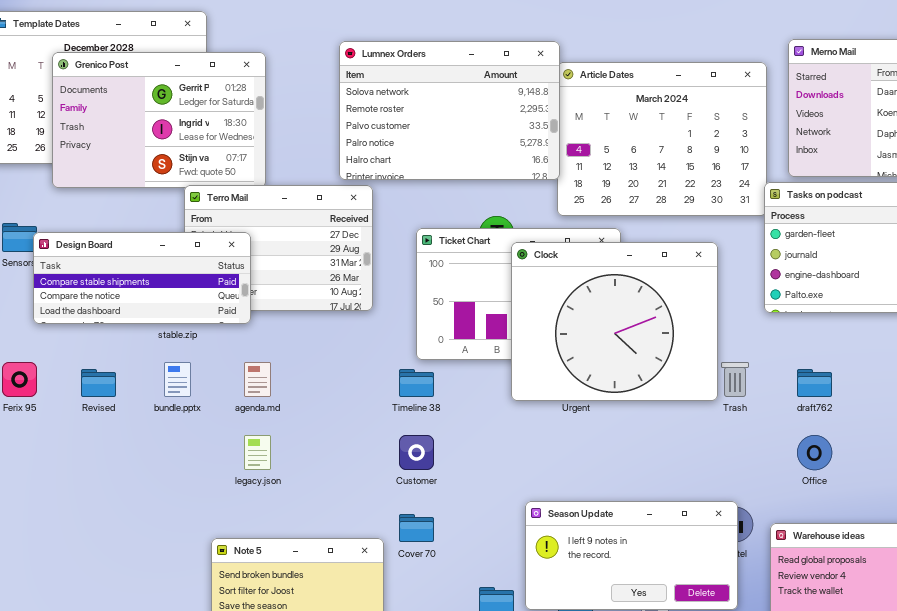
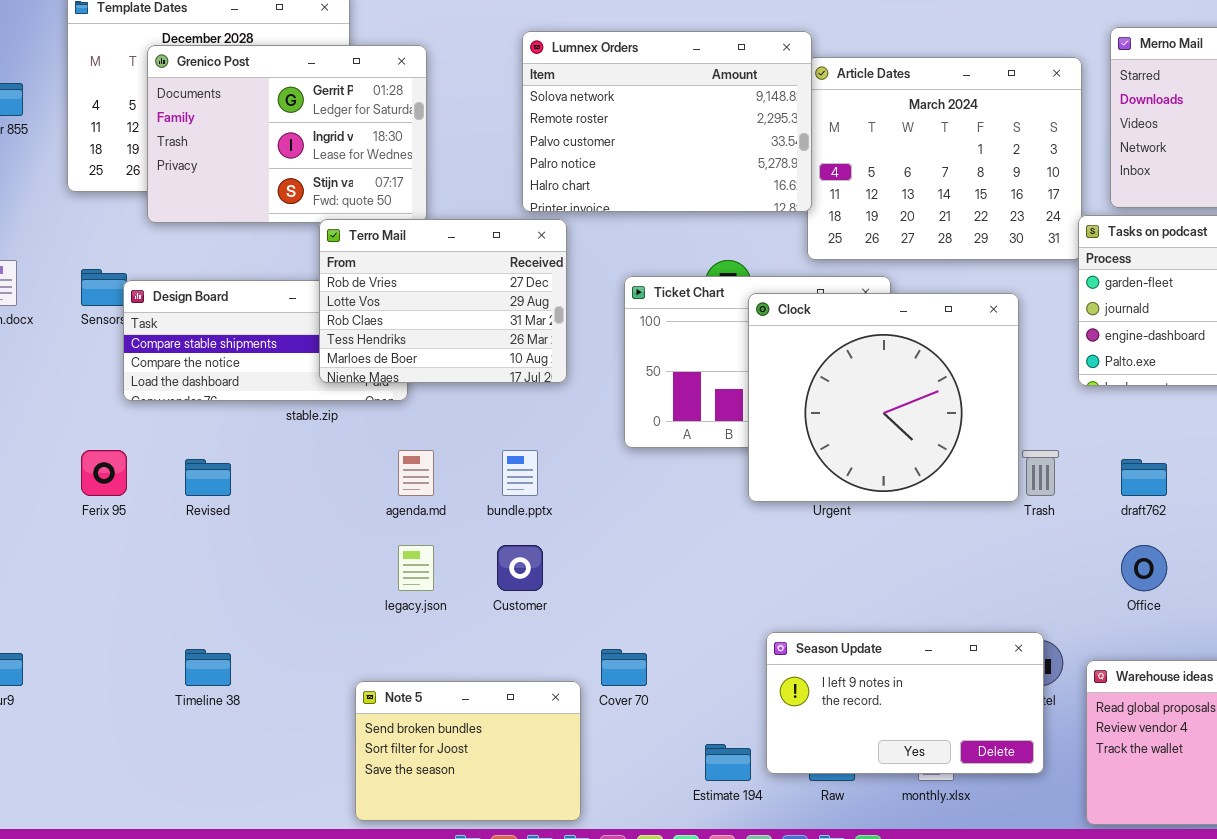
Terro Mail: [184,185,373,311] -> [319,219,567,383], raised
bundle.pptx: [164,362,191,397] -> [502,450,538,496], moved
Timeline 38: [399,369,434,397] -> [185,649,231,686], moved
Customer: [399,435,434,470] -> [497,545,543,591], moved

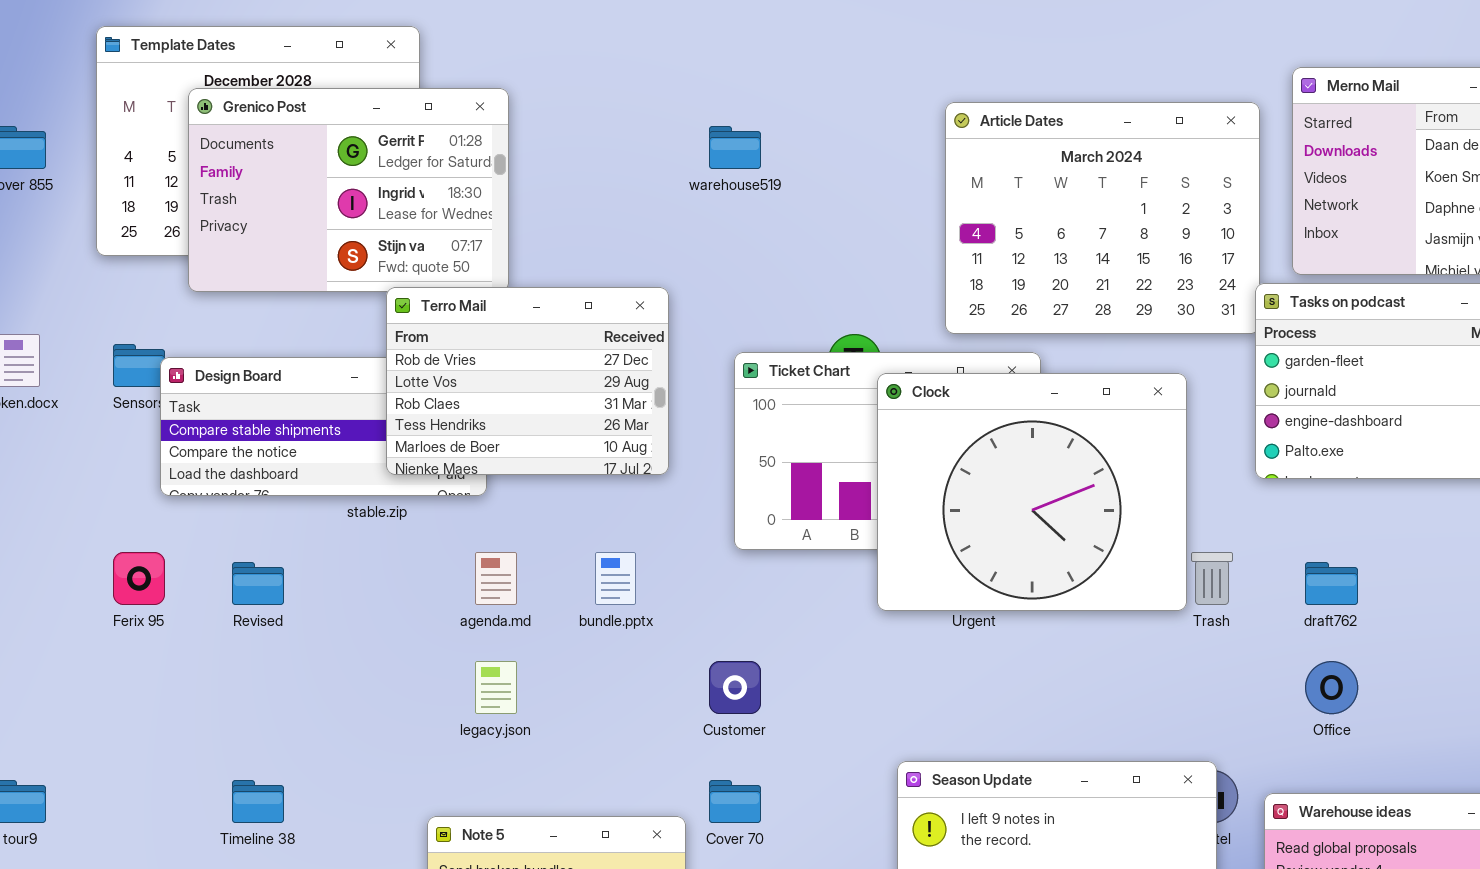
Lumnex Orders: [522,31,812,212] -> none, closed
Customer: [497,545,543,591] -> [709,661,761,714], moved

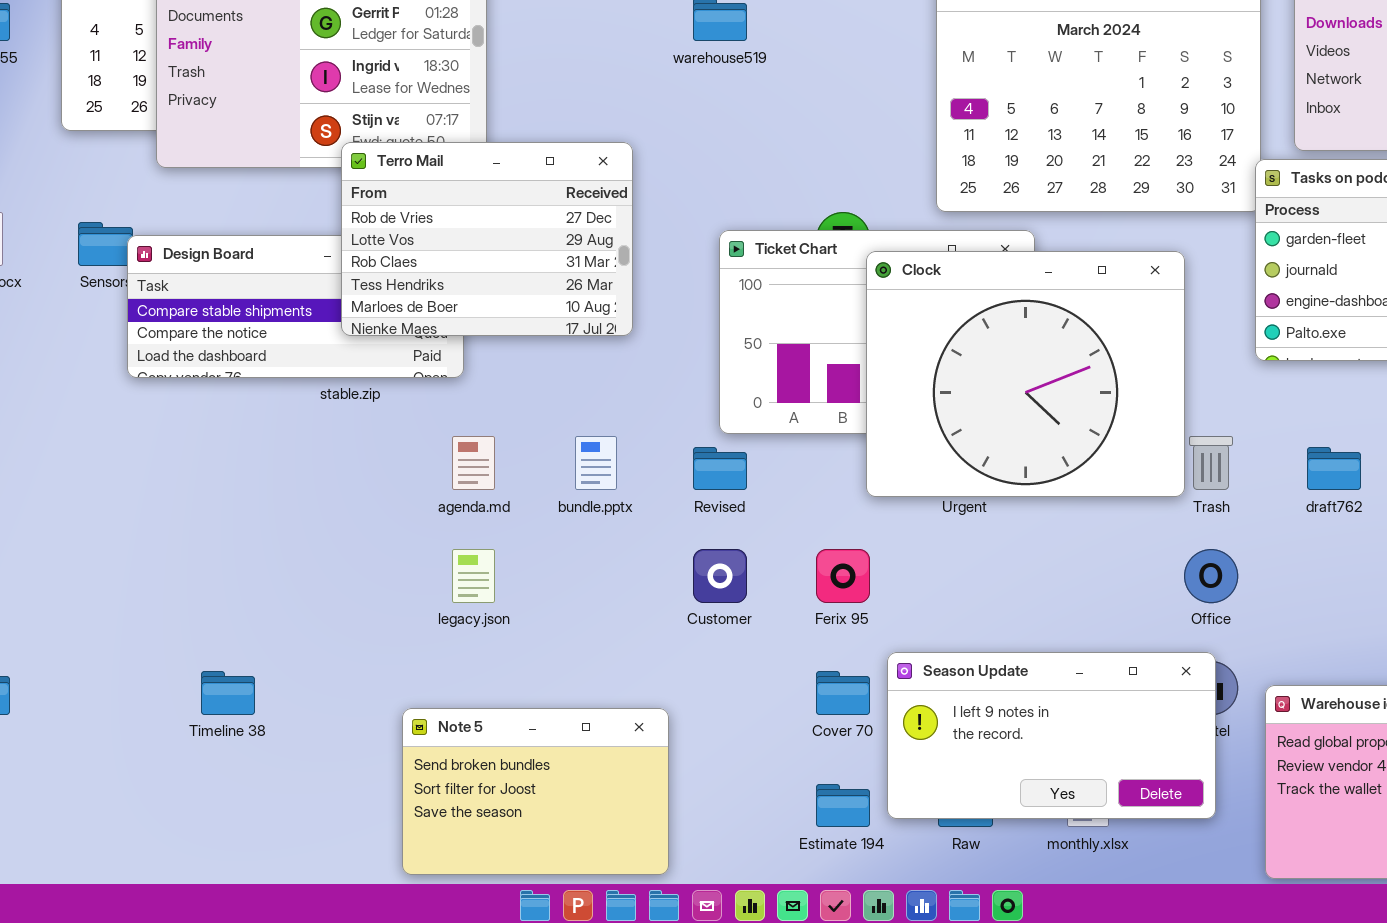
Terro Mail: [386,287,669,475] -> [341,142,633,336], moved
Ferix 95: [113,552,165,605] -> [816,549,870,603], moved
Revised: [232,562,284,605] -> [693,447,747,490], moved
Office: [1305,661,1358,714] -> [1184,549,1238,603], moved
Cover 70: [709,780,761,823] -> [816,671,870,715], moved

